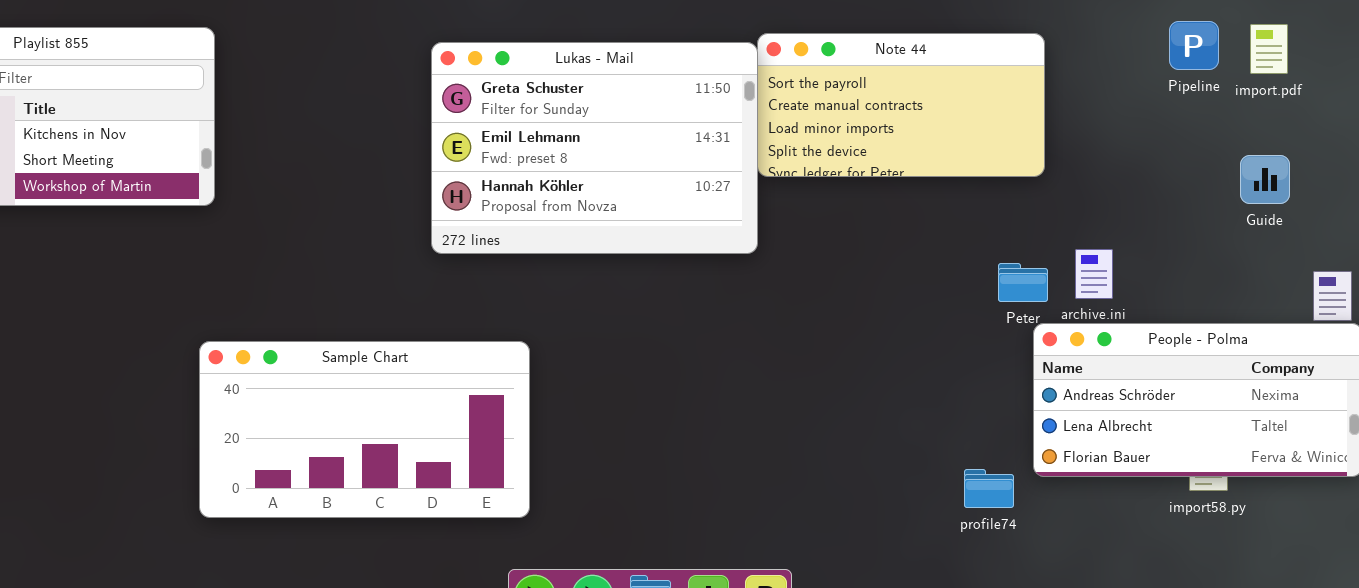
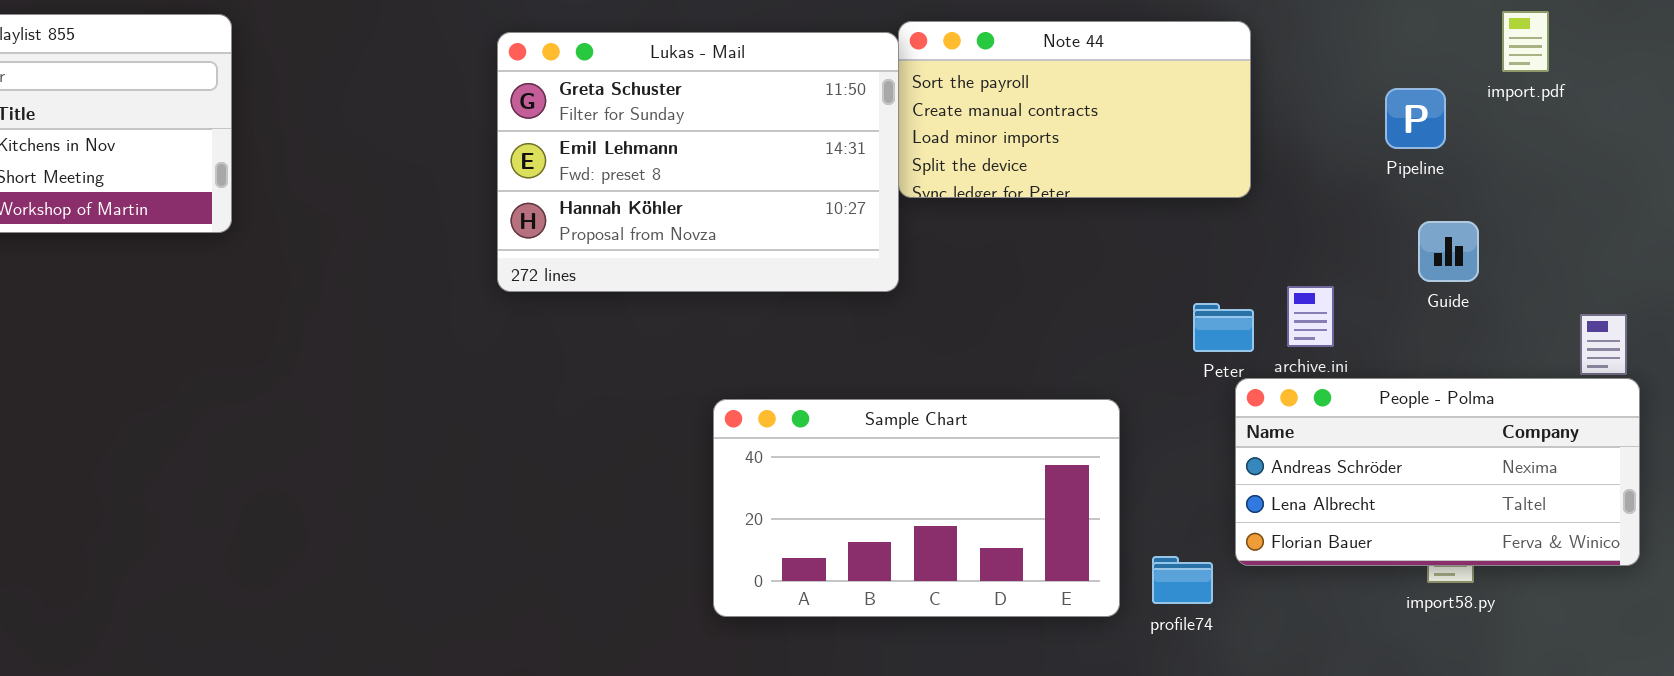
Pipeline: [1169,21,1219,70] -> [1385,88,1446,149], moved
Guide: [1240,155,1290,204] -> [1418,221,1479,282], moved
Sample Chart: [199,341,530,518] -> [713,399,1120,617], moved

